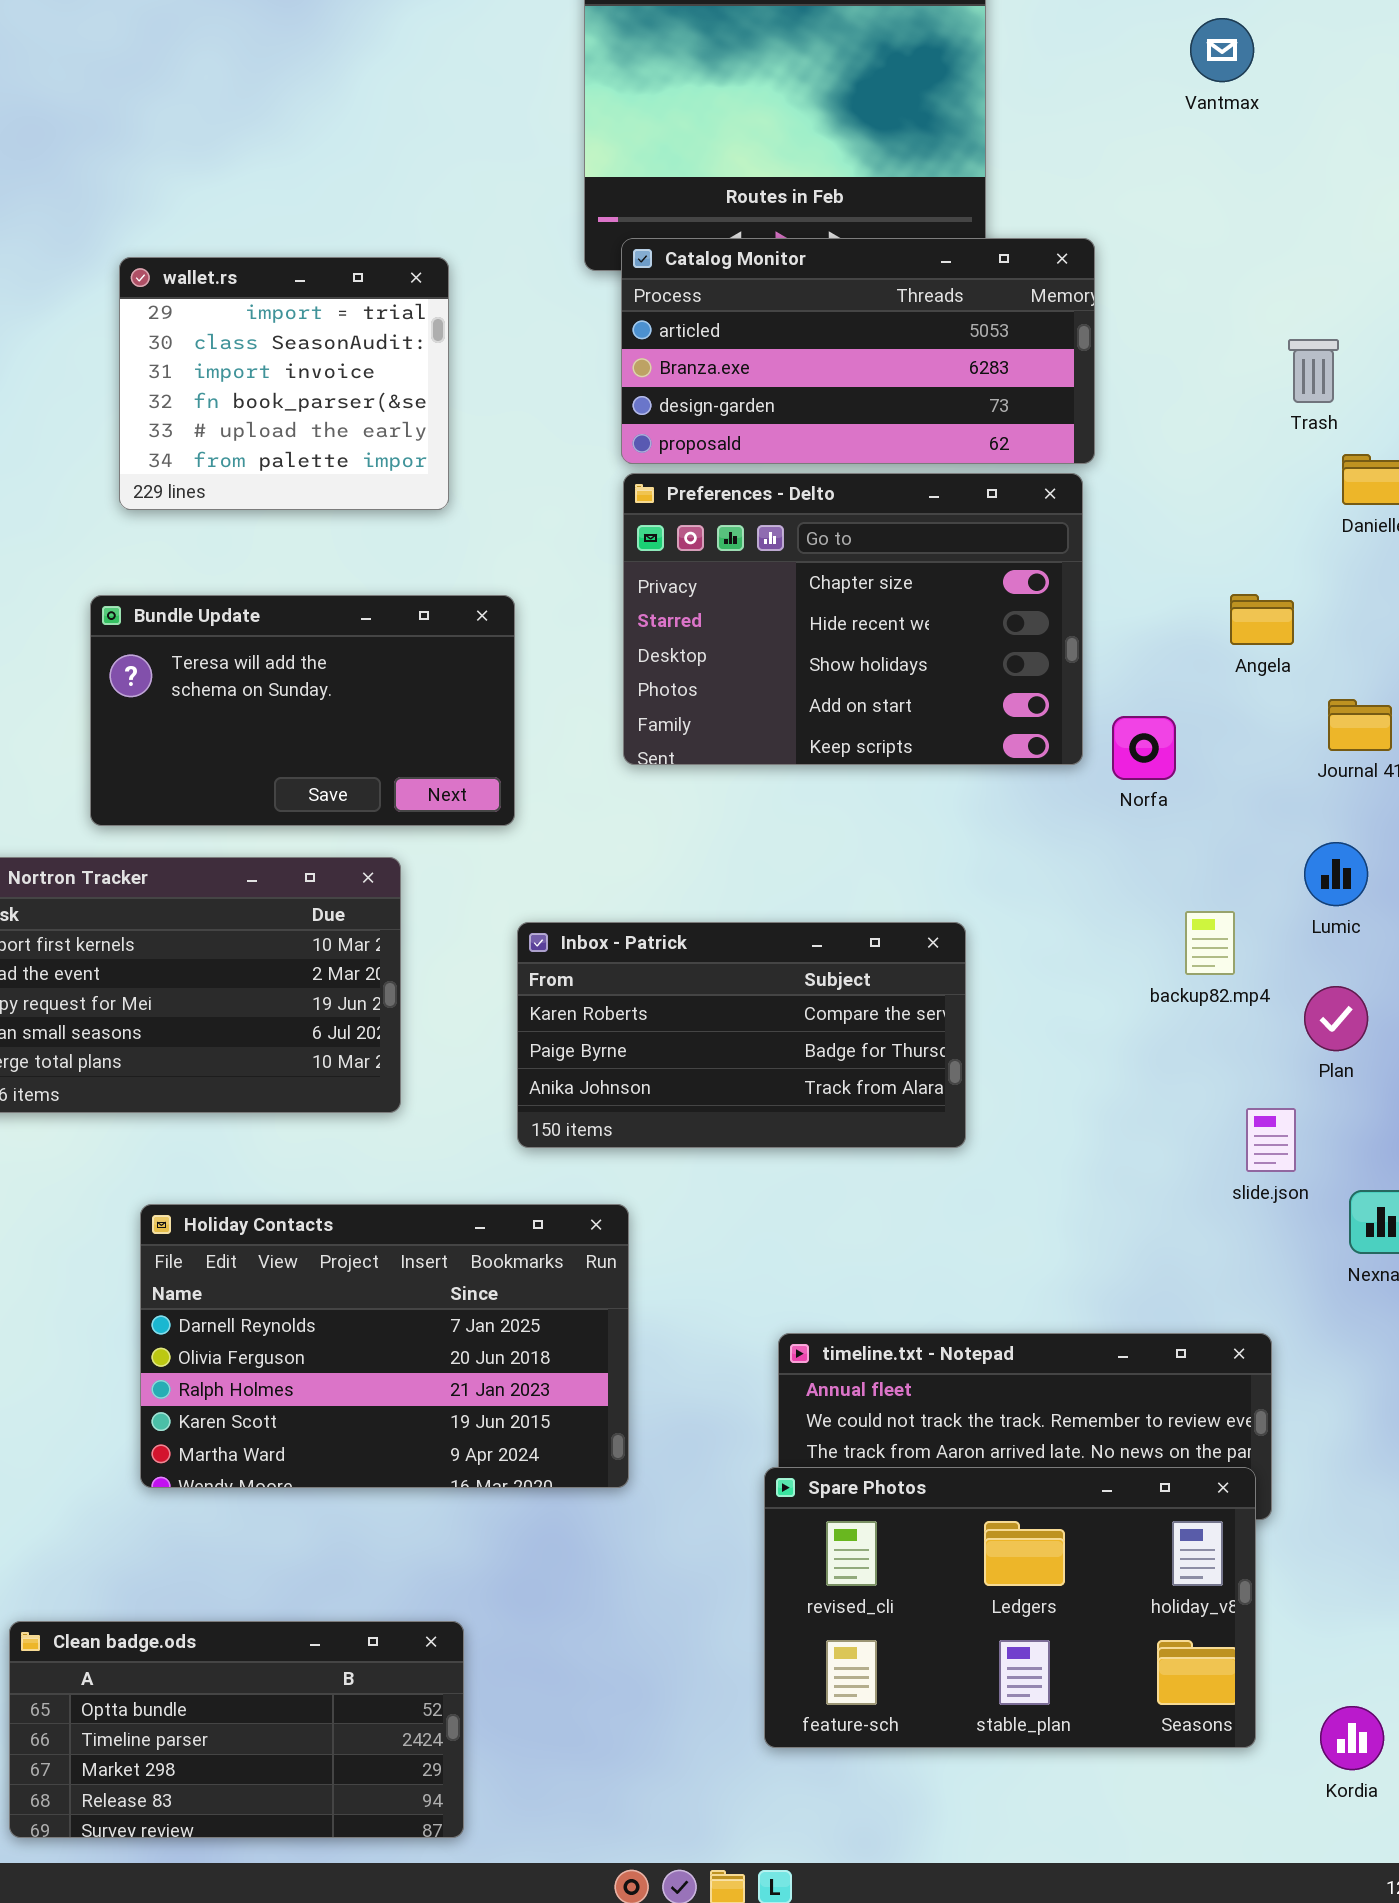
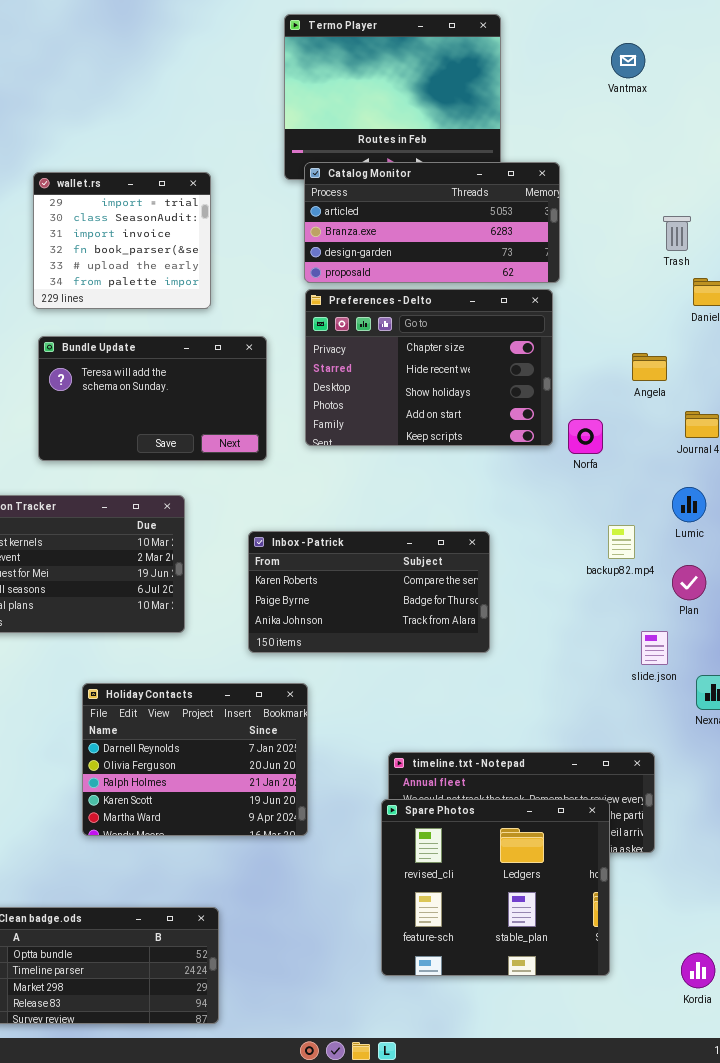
Bundle Update: [90,595,515,826] -> [38,336,267,461], moved
Holiday Contacts: [140,1204,629,1488] -> [82,683,308,836], resized
Spare Photos: [764,1467,1256,1748] -> [381,799,610,976], resized

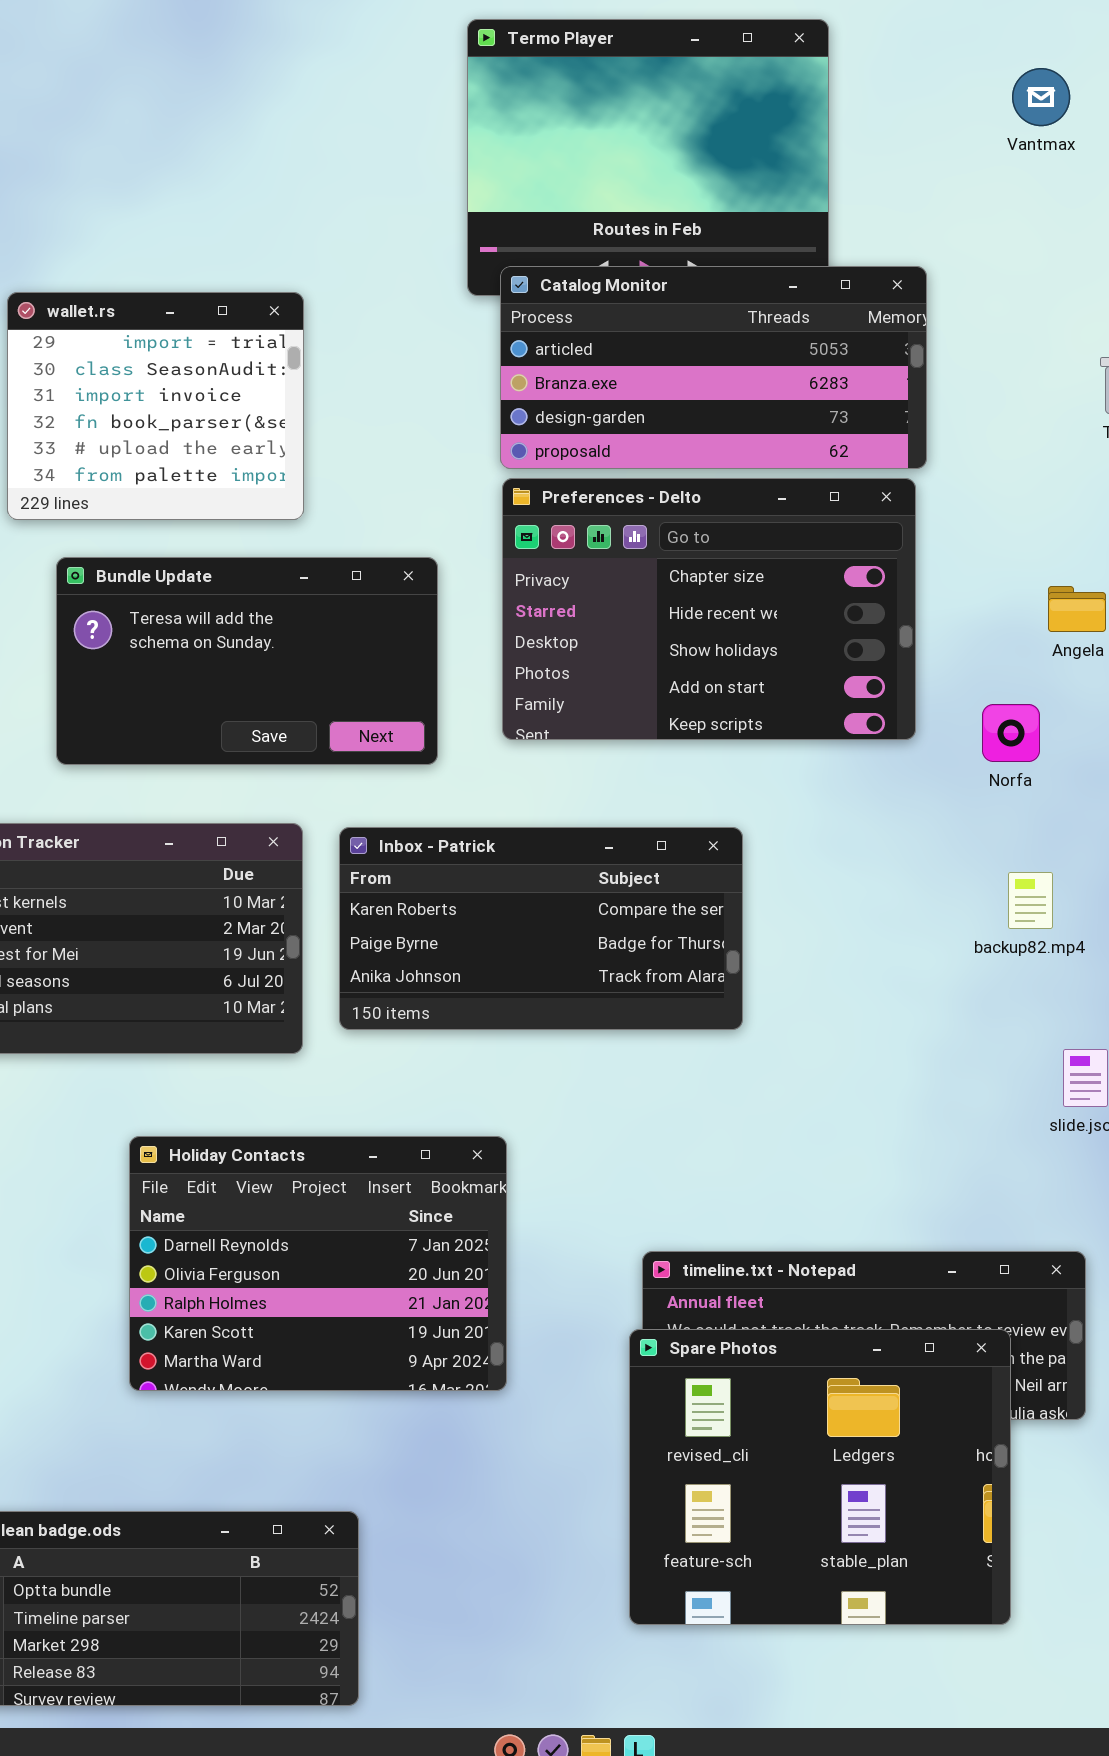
wallet.rs: [33,172,211,309] -> [7,292,304,520], moved
Norfa: [568,419,603,454] -> [982,704,1040,762], moved
Inbox - Patrick: [248,531,490,653] -> [339,827,743,1030], moved

